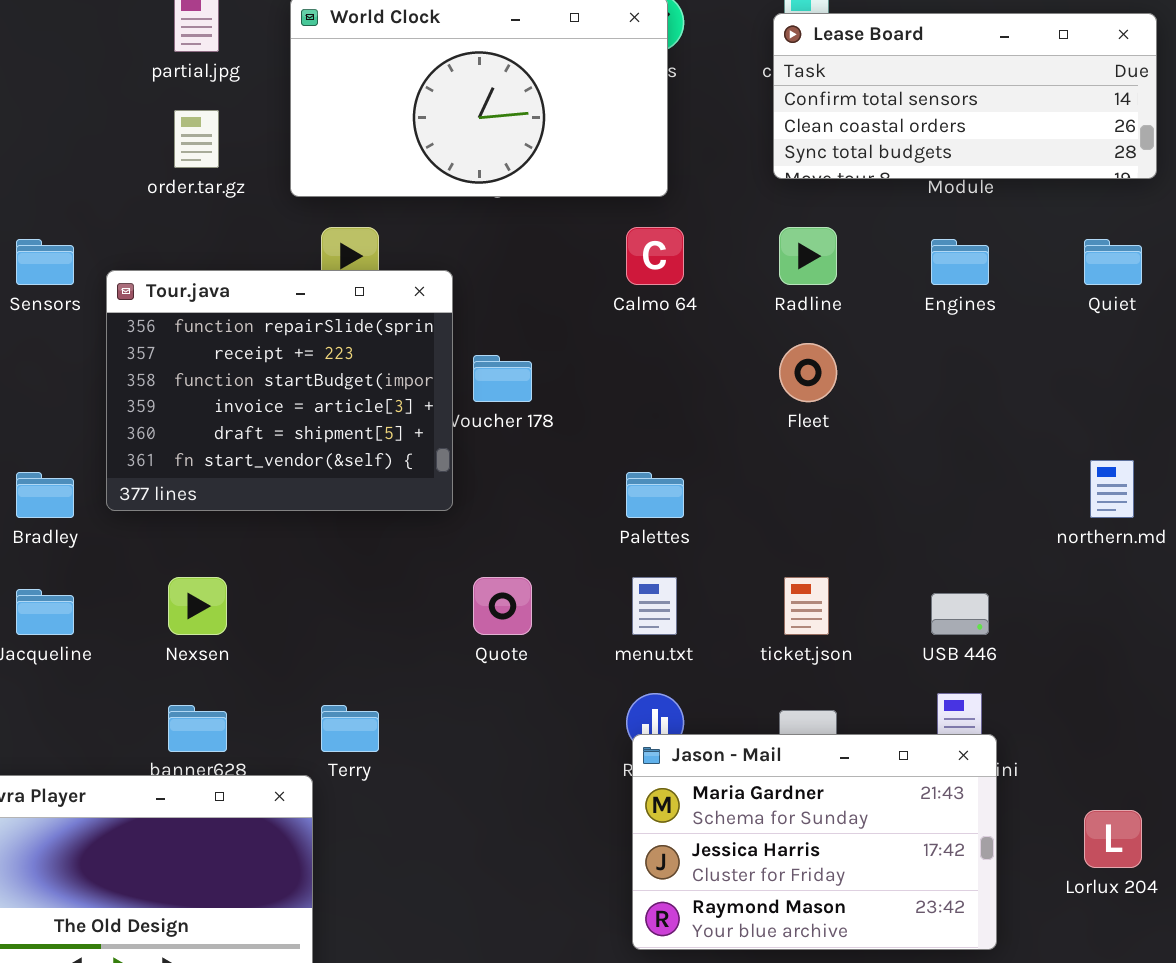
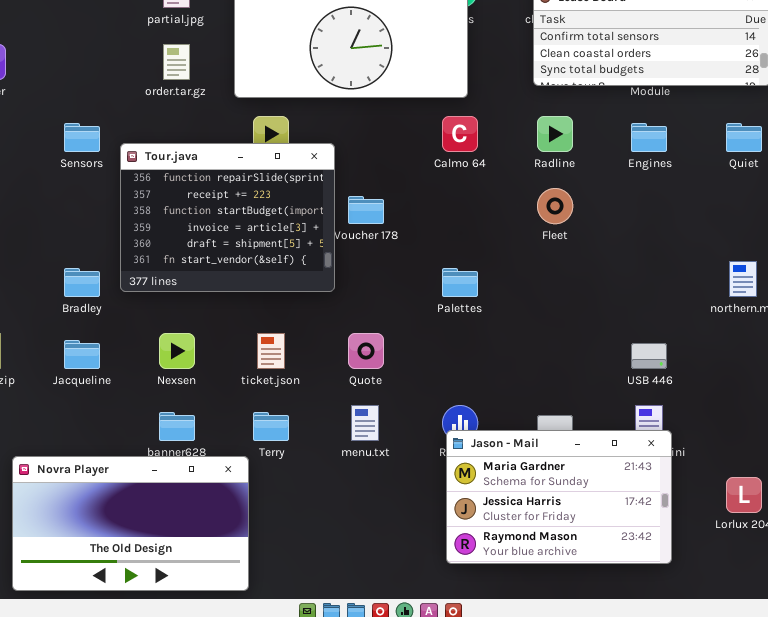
menu.txt: [632,577,677,635] -> [351,405,379,441], moved
ticket.json: [784,577,829,635] -> [257,333,285,369], moved

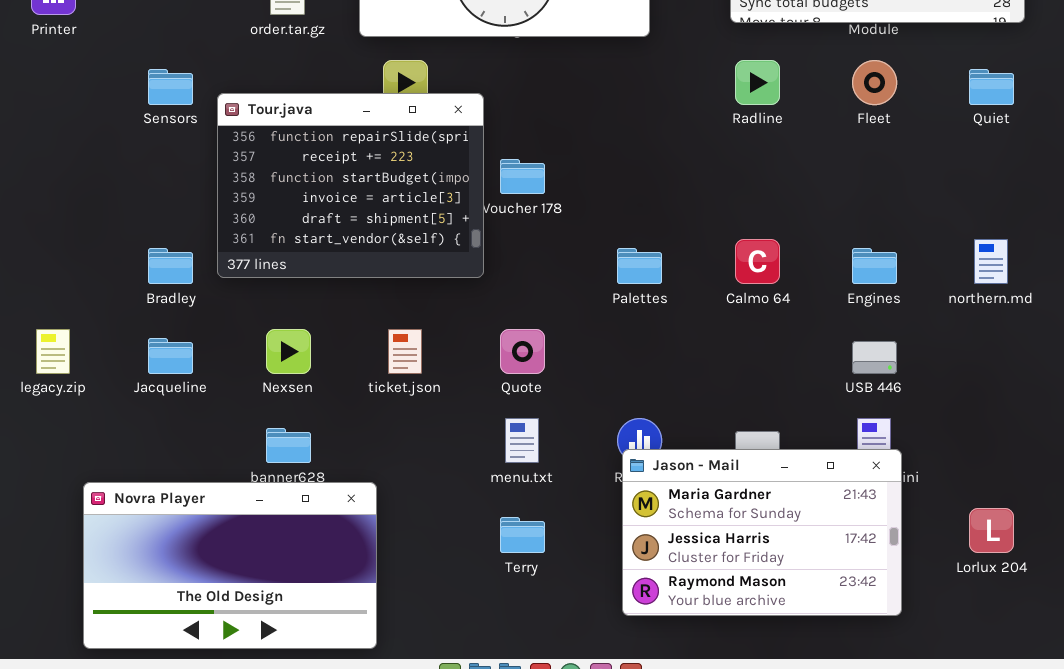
Calmo 64: [442,116,478,152] -> [735,239,780,284], moved
Engines: [631,123,667,152] -> [852,248,897,284], moved
Fleet: [537,188,573,224] -> [852,60,897,105], moved
Terry: [253,412,289,441] -> [500,517,545,553], moved

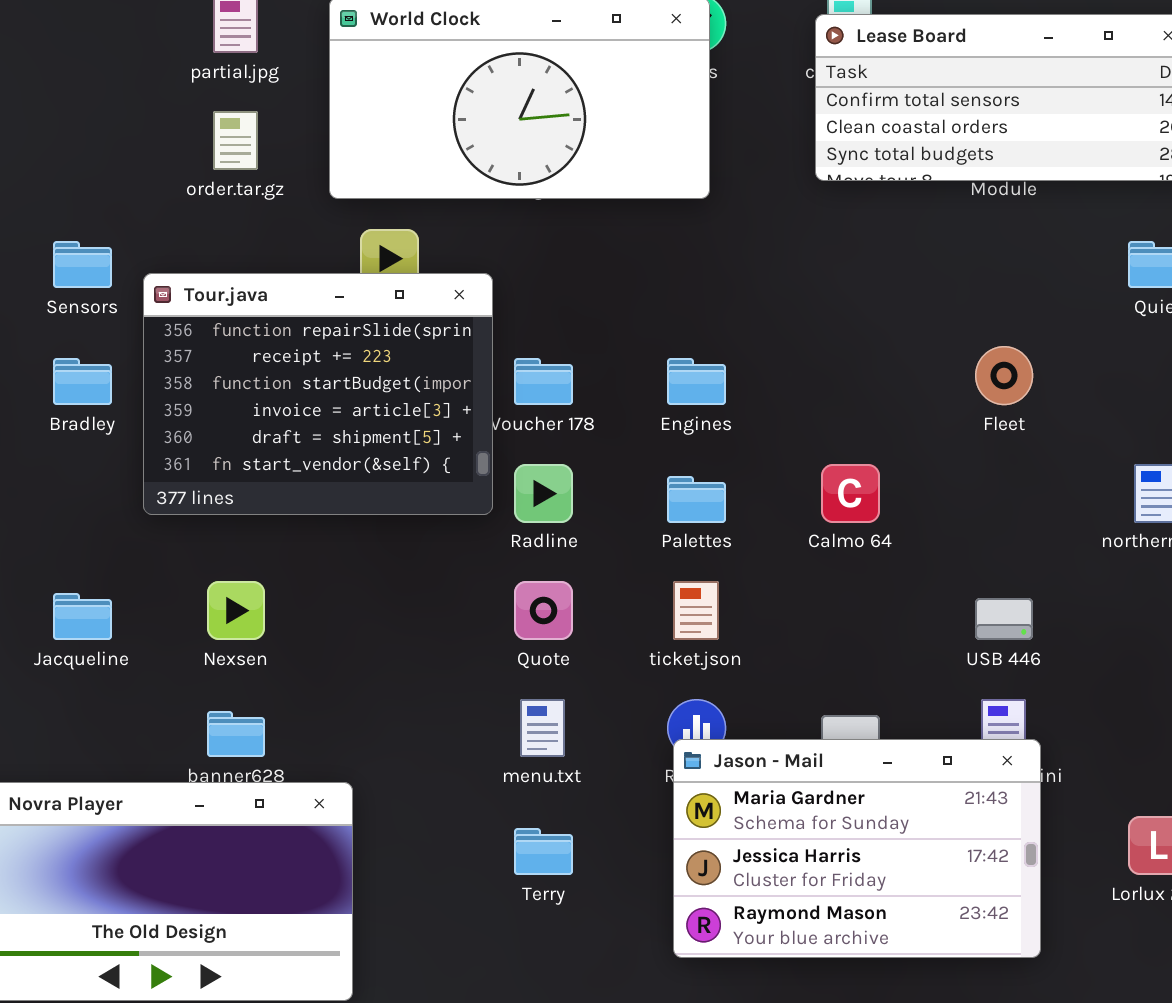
Radline: [735,60,780,105] -> [514,464,573,523], moved
Fleet: [852,60,897,105] -> [975,346,1033,405], moved
Bradley: [148,248,193,284] -> [53,358,112,405], moved
Engines: [852,248,897,284] -> [667,358,726,405], moved
ticket.json: [388,329,422,374] -> [673,581,719,640], moved

